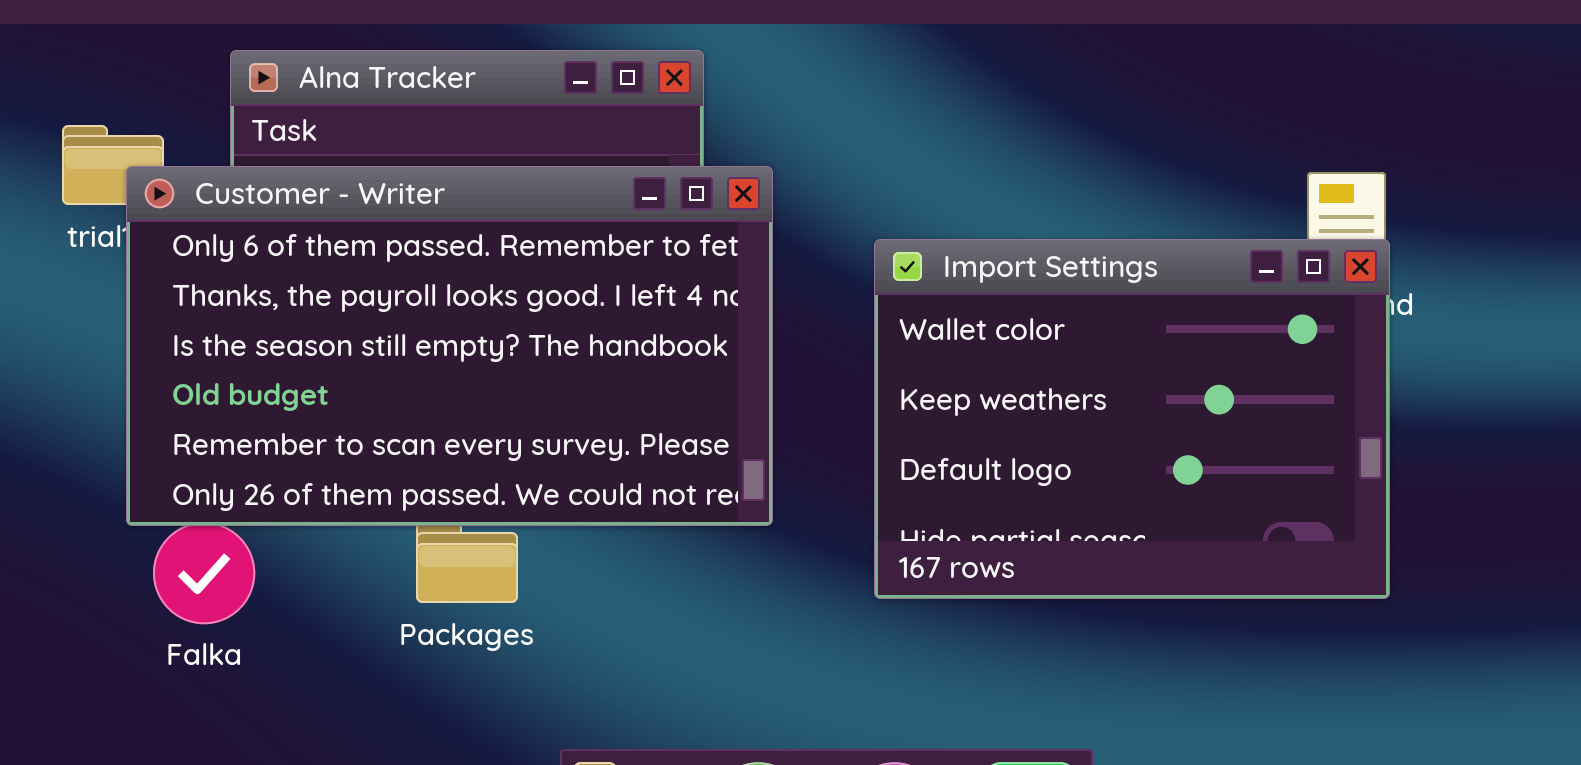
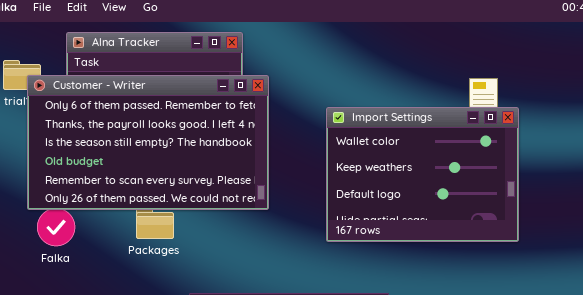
Import Settings: [874,239,1390,599] -> [326,107,519,242], moved

